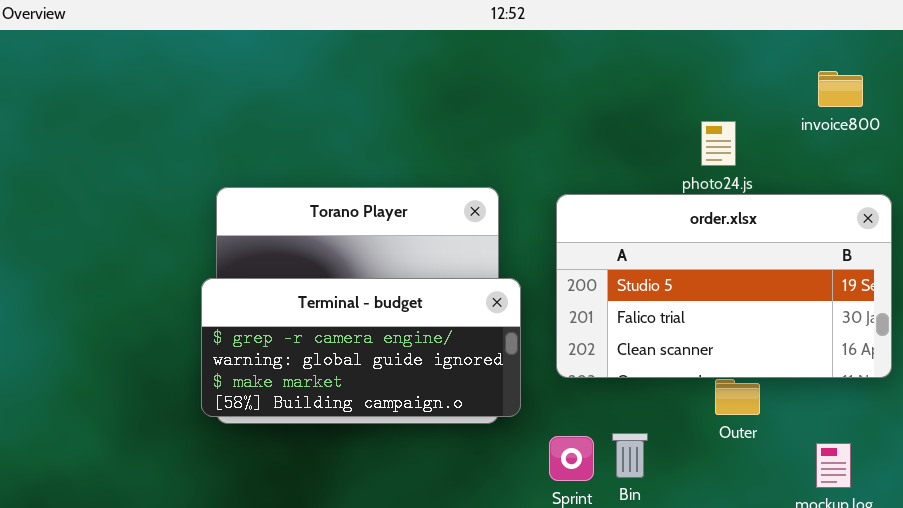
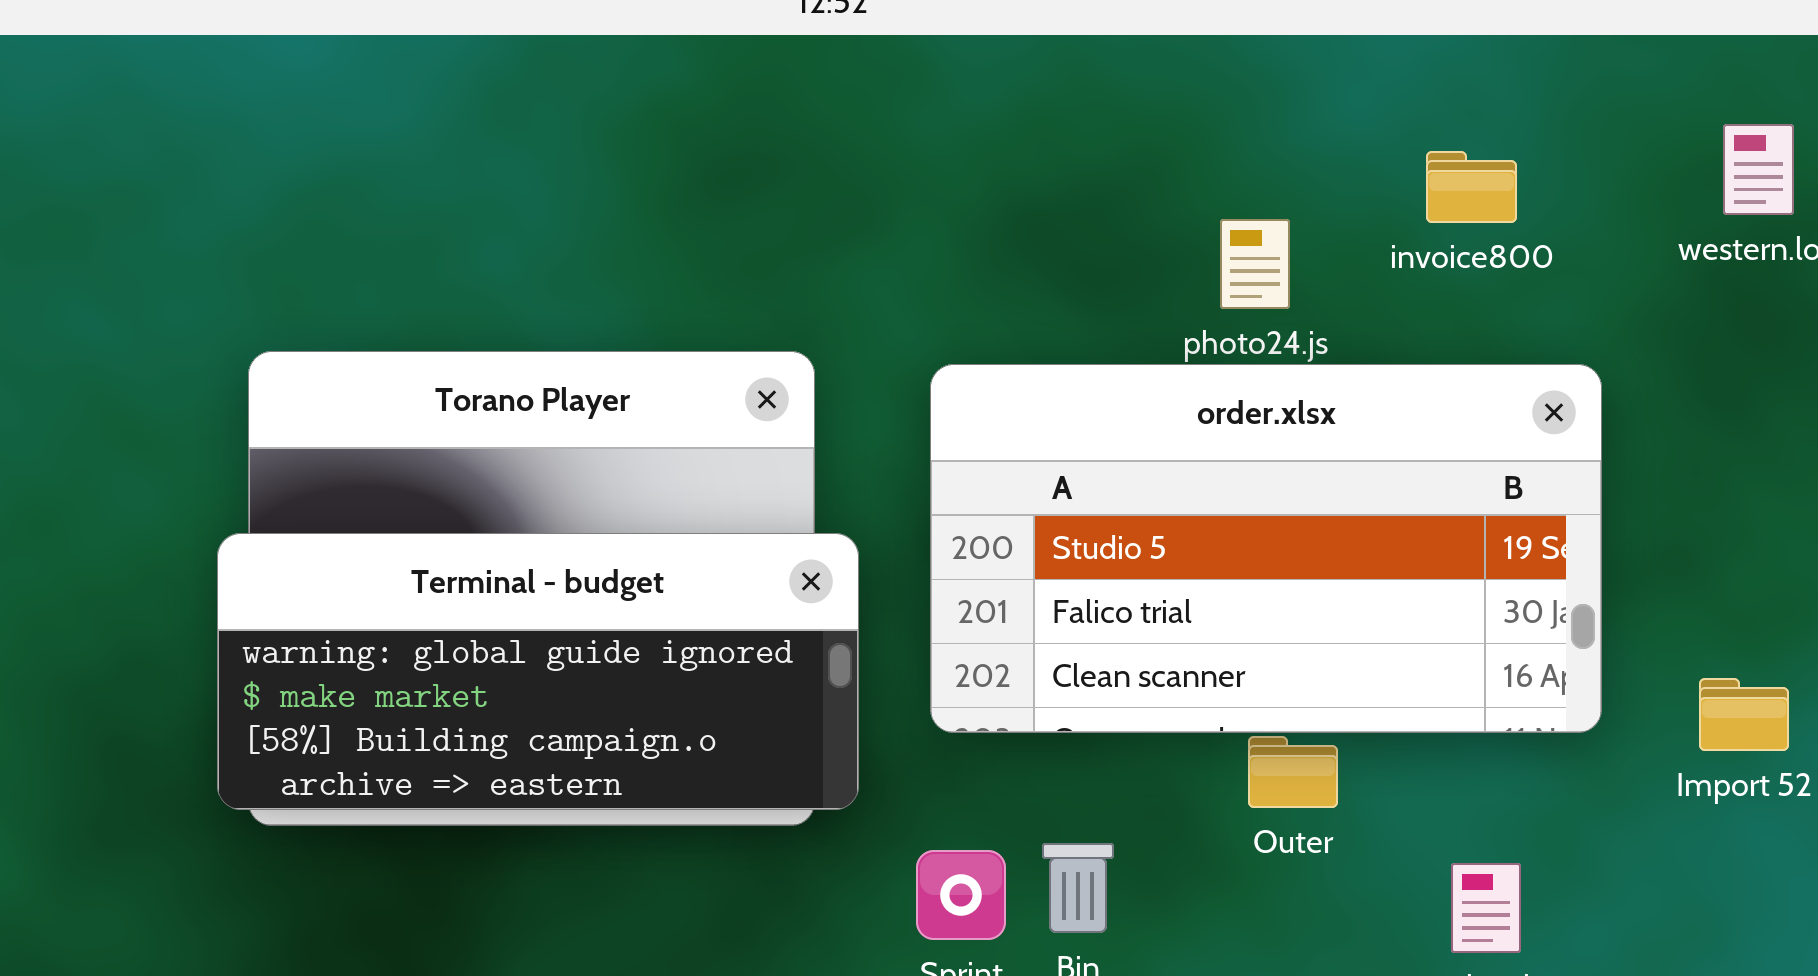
invoice800: [818,71,863,107] -> [1426,151,1517,223], moved
Terminal - budget: [201,278,521,417] -> [217,533,859,810], scrolled down 1 row

